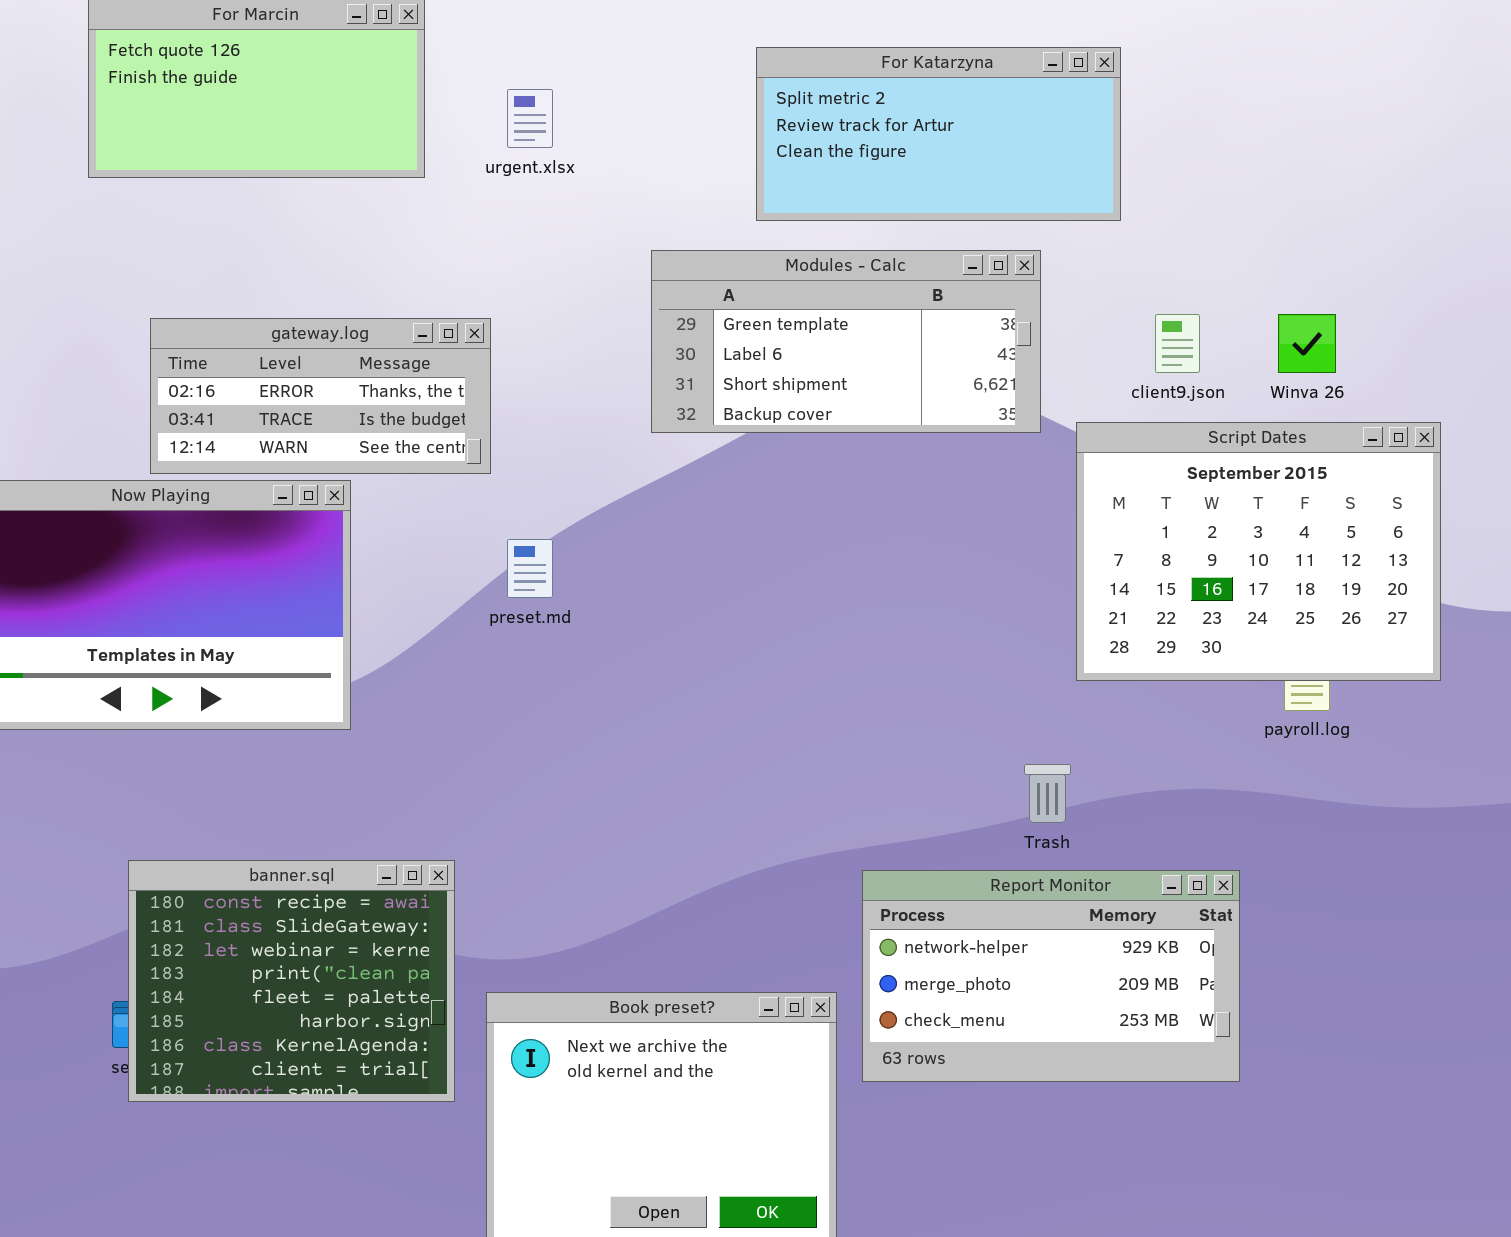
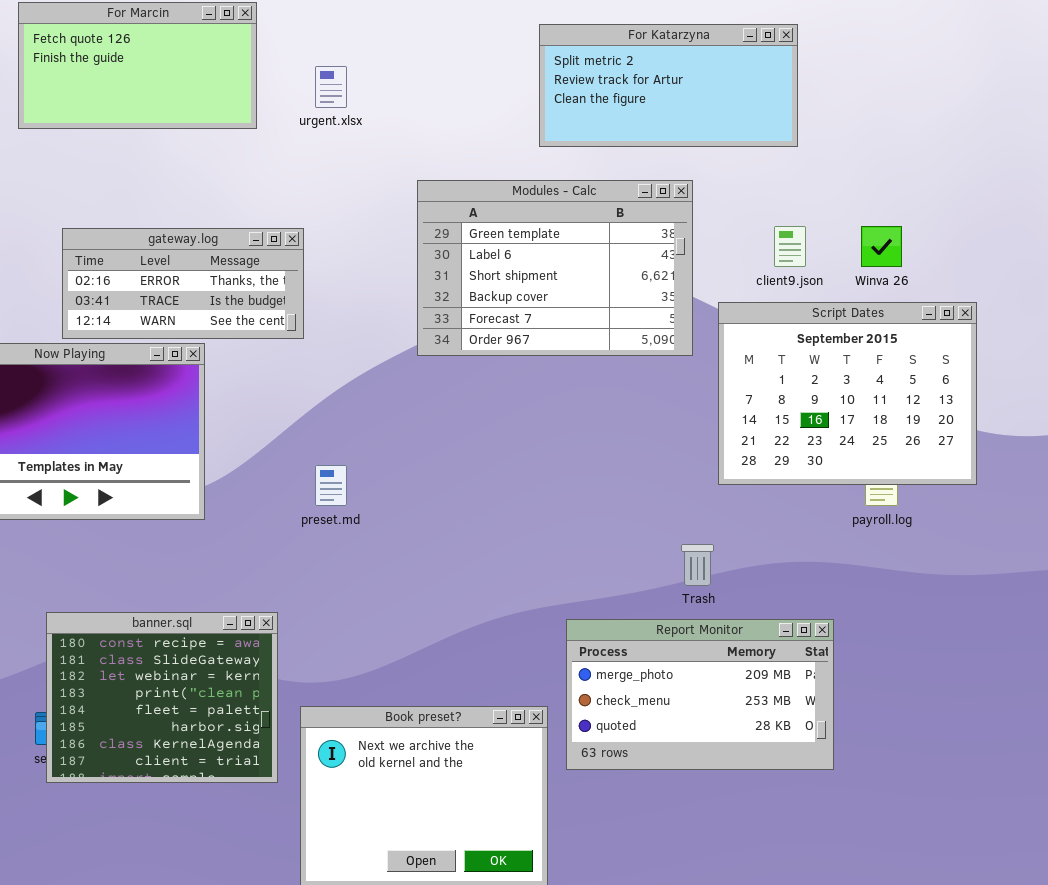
For Katarzyna: [756,47,1121,221] -> [539,24,798,147], moved
Modules - Calc: [651,250,1041,433] -> [417,180,693,356], resized
preset.md: [507,539,553,598] -> [315,465,347,506], moved
Report Monitor: [862,870,1240,1082] -> [566,619,834,770], scrolled down 1 row

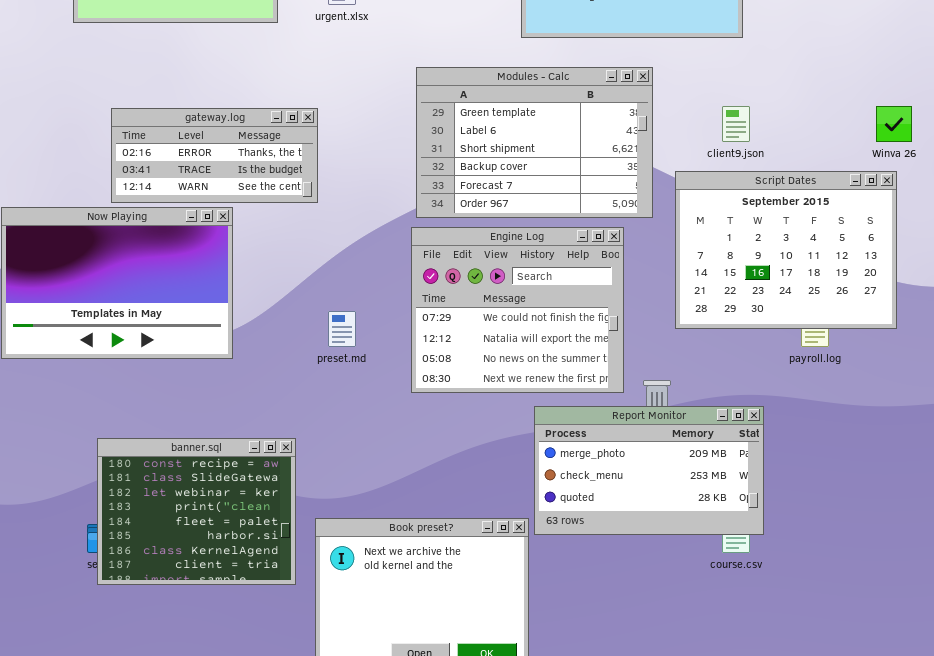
Winva 26: [861,226,902,267] -> [876,106,912,142], moved
Engine Log: none -> [411,227,624,393], opened
Report Monitor: [566,619,834,770] -> [534,406,764,535], moved

